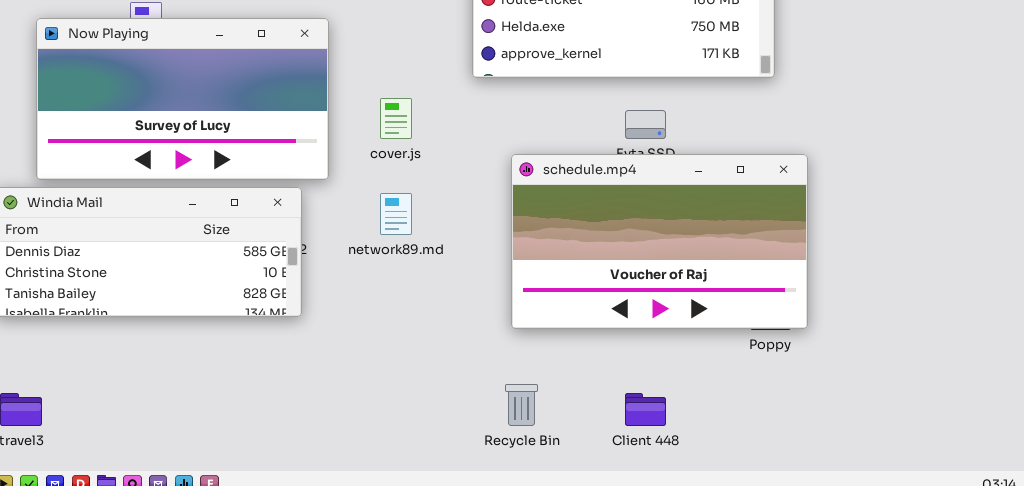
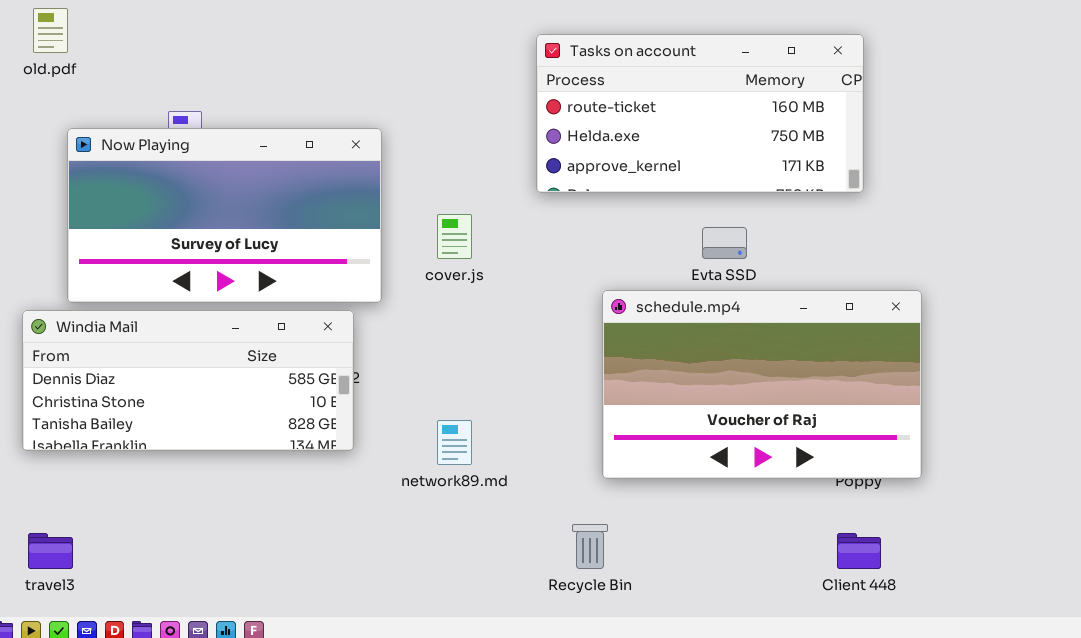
schedule.mp4: [511,154,808,329] -> [602,290,922,479], moved
network89.md: [380,193,412,235] -> [437,420,472,465], moved
Client 448: [625,393,666,426] -> [837,533,881,569], moved

